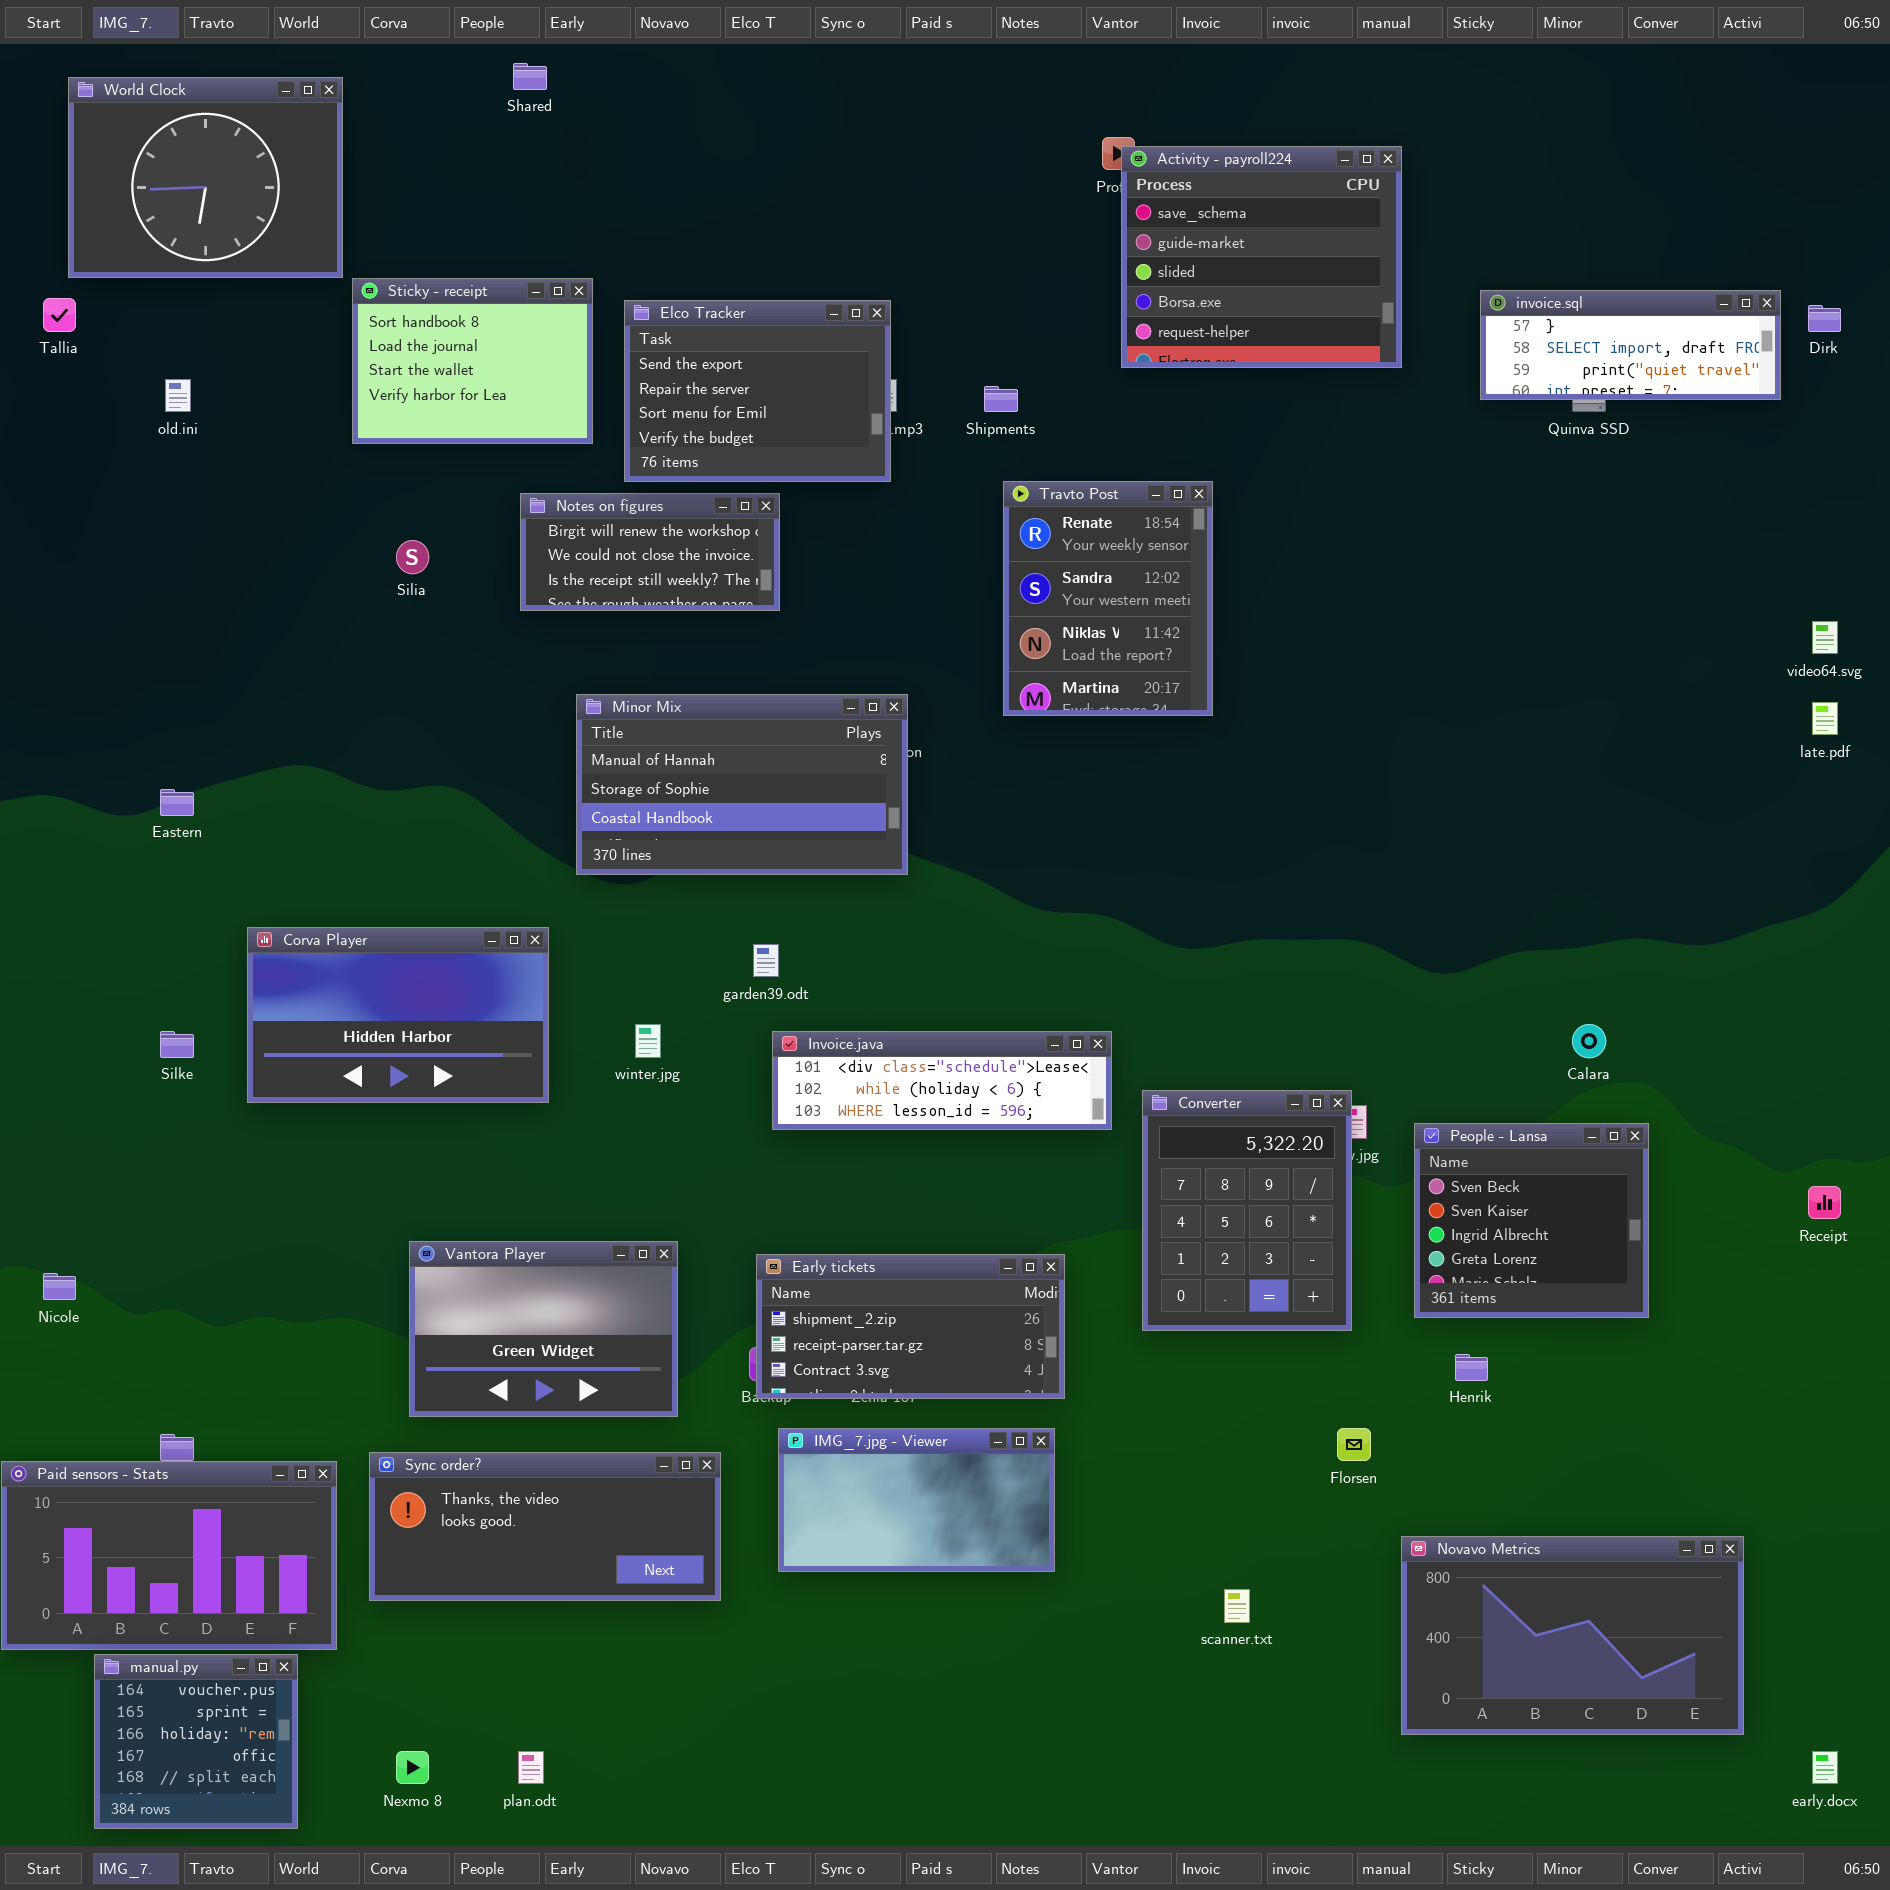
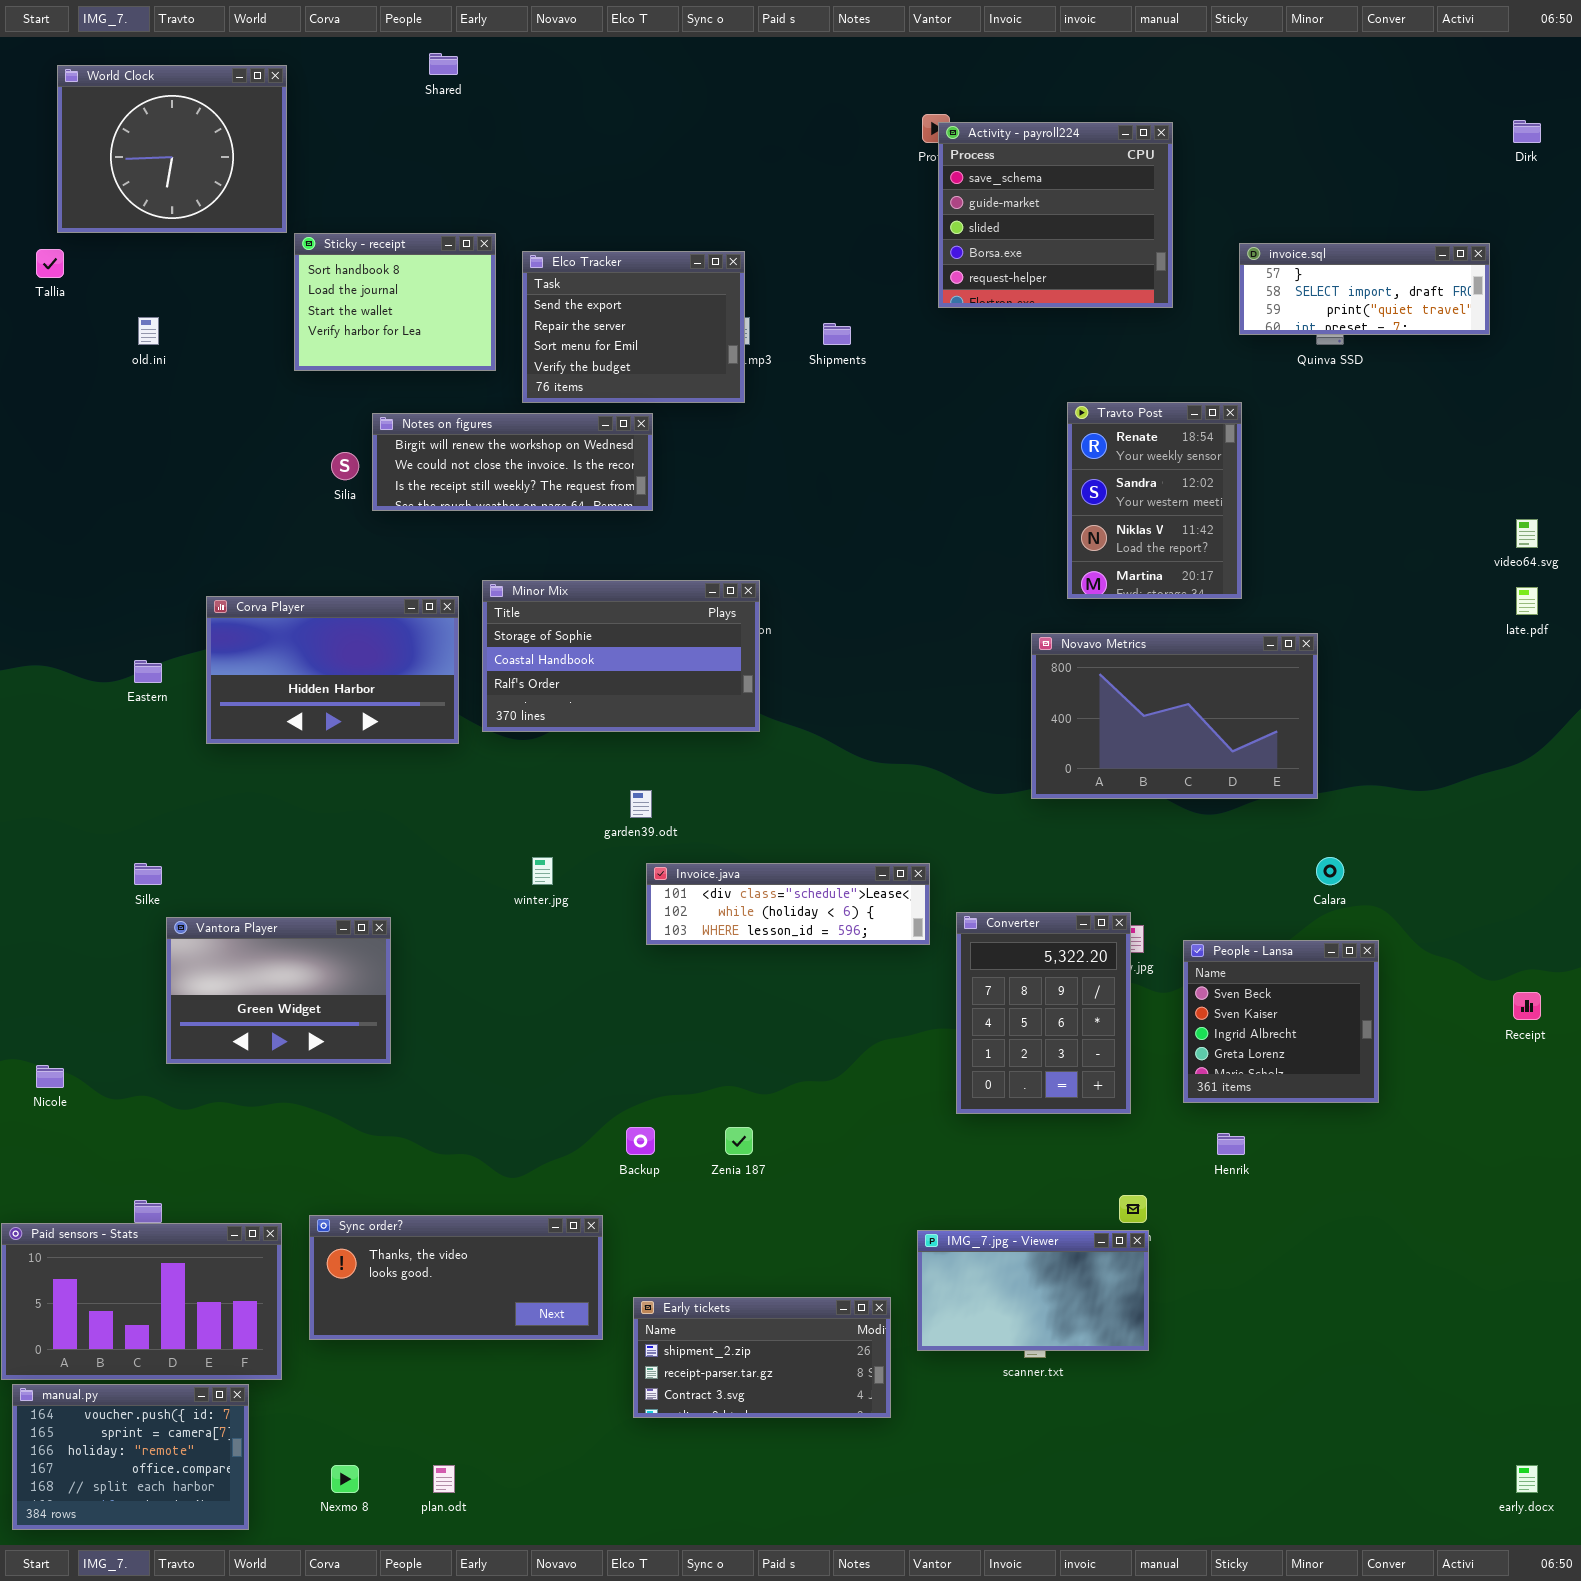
Dirk: [1808,305,1841,332] -> [1513,120,1541,143], moved
Travto Post: [1003,481,1213,716] -> [1067,402,1242,599], moved
Notes on figures: [520,493,780,611] -> [372,413,653,511], resized
Minor Mix: [576,694,908,875] -> [482,580,760,732], scrolled down 1 row
Corva Player: [247,927,549,1103] -> [206,596,459,744], moved
Vantora Player: [409,1241,678,1417] -> [166,917,391,1064], moved
Early tickets: [756,1254,1065,1399] -> [633,1297,891,1418], moved
IMG_7.jpg - Viewer: [778,1428,1055,1572] -> [917,1230,1149,1351], moved
Novavo Metrics: [1401,1536,1744,1735] -> [1031,633,1318,799], moved
manual.py: [94,1654,298,1829] -> [12,1384,249,1530], resized

